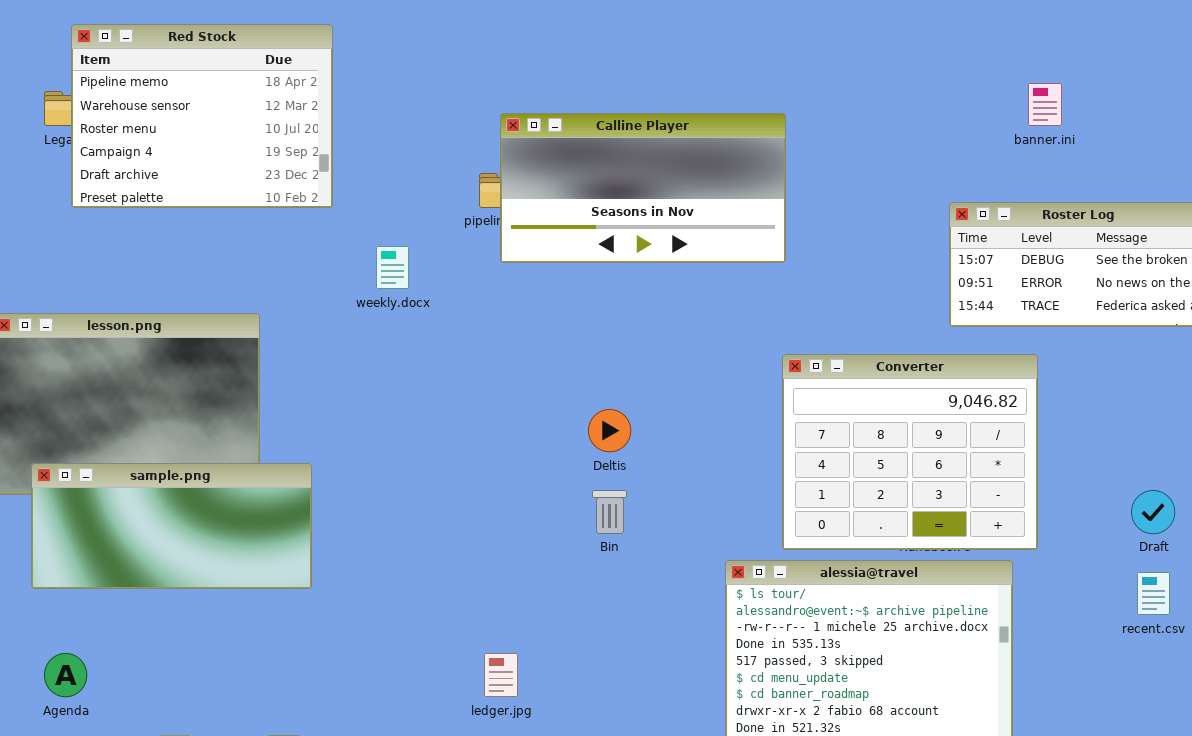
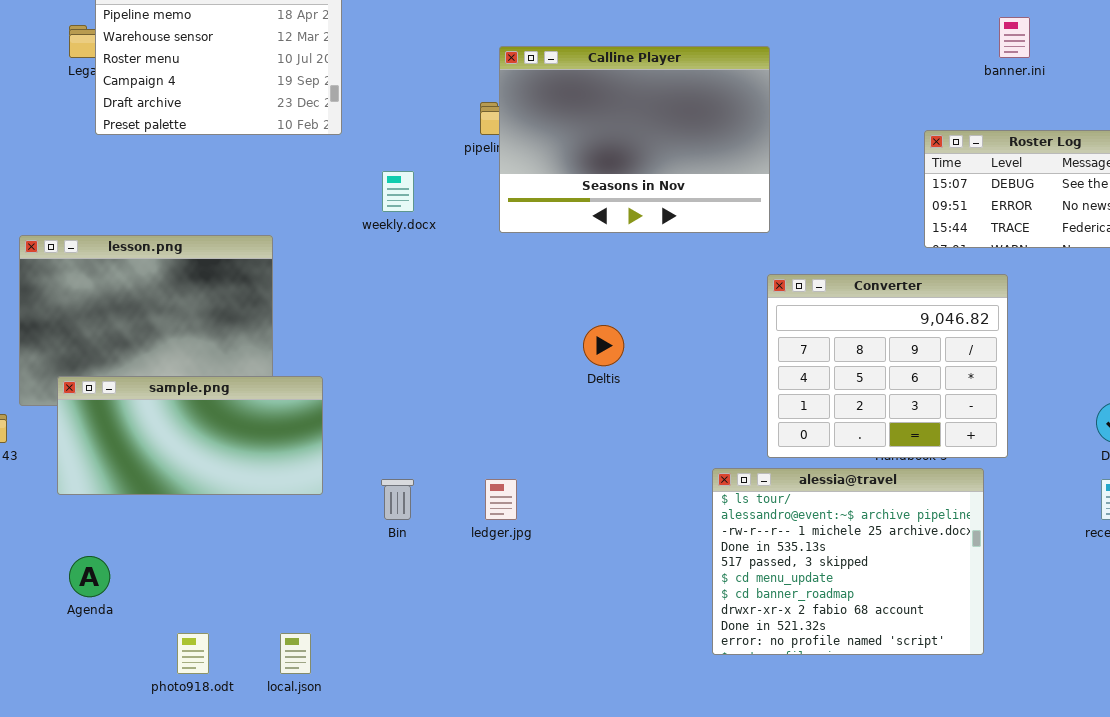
Calline Player: [500,113,786,263] -> [499,46,770,233], resized
Bin: [592,490,627,534] -> [381,479,414,520], moved
ledger.jpg: [484,653,518,697] -> [485,479,517,520], moved

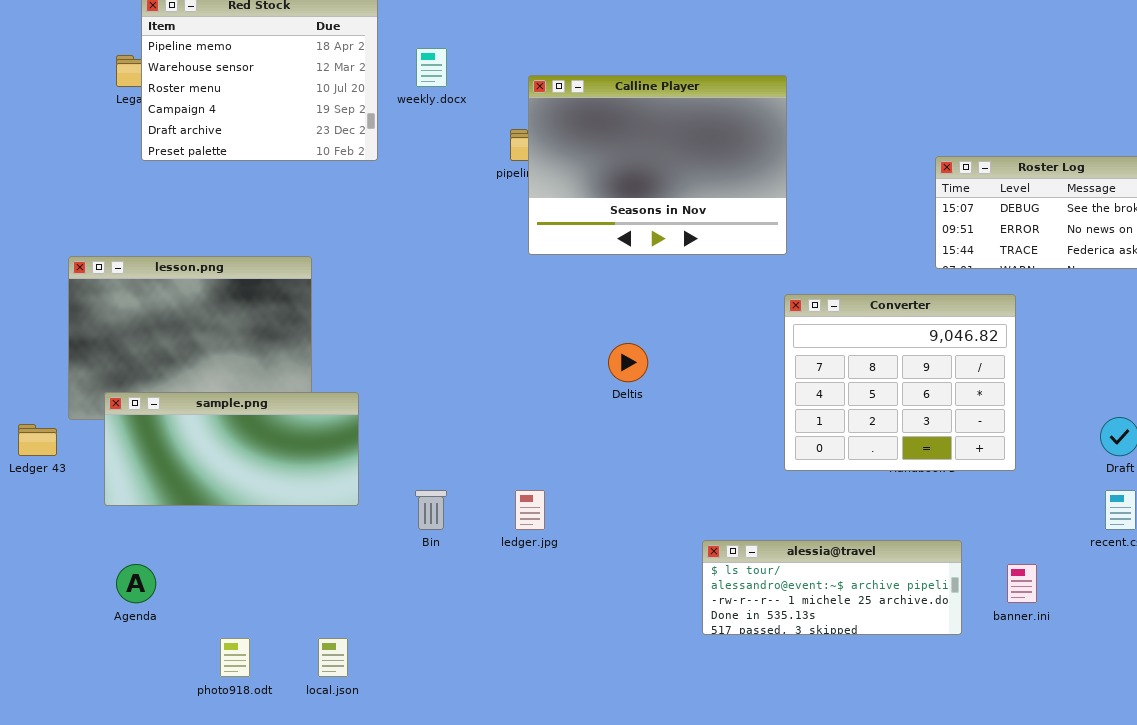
banner.ini: [999,17,1030,58] -> [1007,564,1037,603], moved
weekly.docx: [382,171,414,212] -> [416,48,447,87], moved
alessia@travel: [712,468,984,655] -> [702,540,962,635], moved, resized

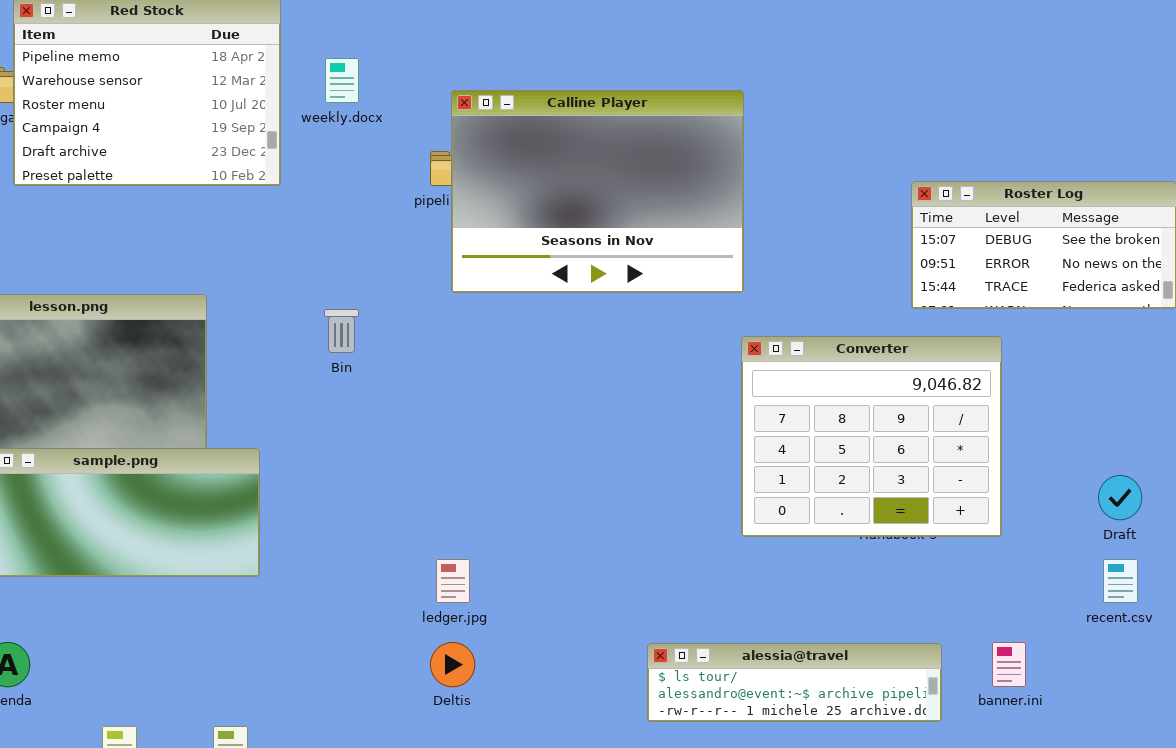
Deltis: [608,343,648,382] -> [430,642,475,687], moved
Bin: [415,490,447,530] -> [324,309,359,353], moved
alessia@travel: [702,540,962,635] -> [647,643,942,722], resized

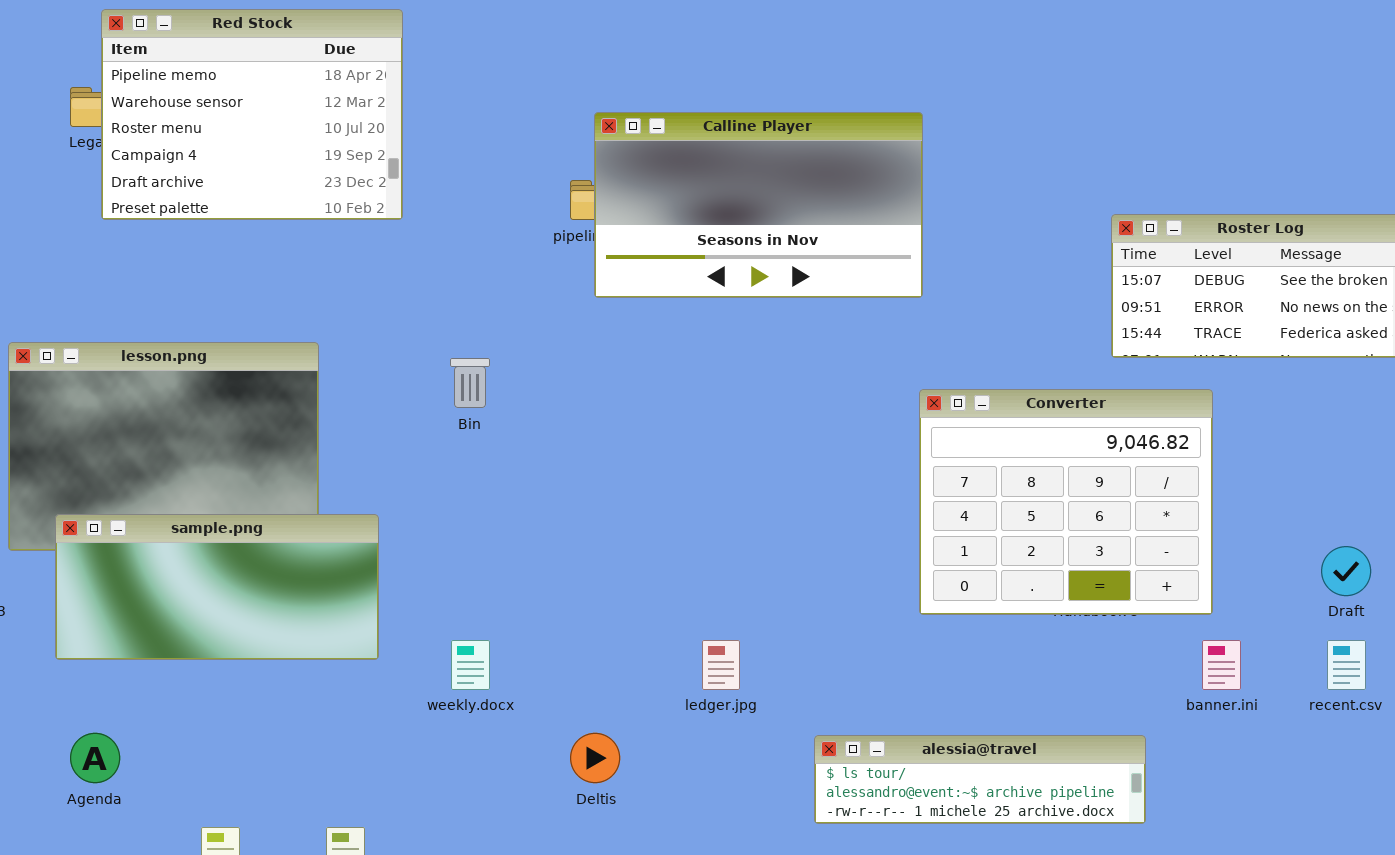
weekly.docx: [325,58,359,103] -> [451,640,490,690], moved
Calline Player: [451,90,744,293] -> [594,112,923,298], resized
ledger.jpg: [436,559,470,603] -> [702,640,740,690], moved
banner.ini: [992,642,1026,687] -> [1202,640,1241,690], moved

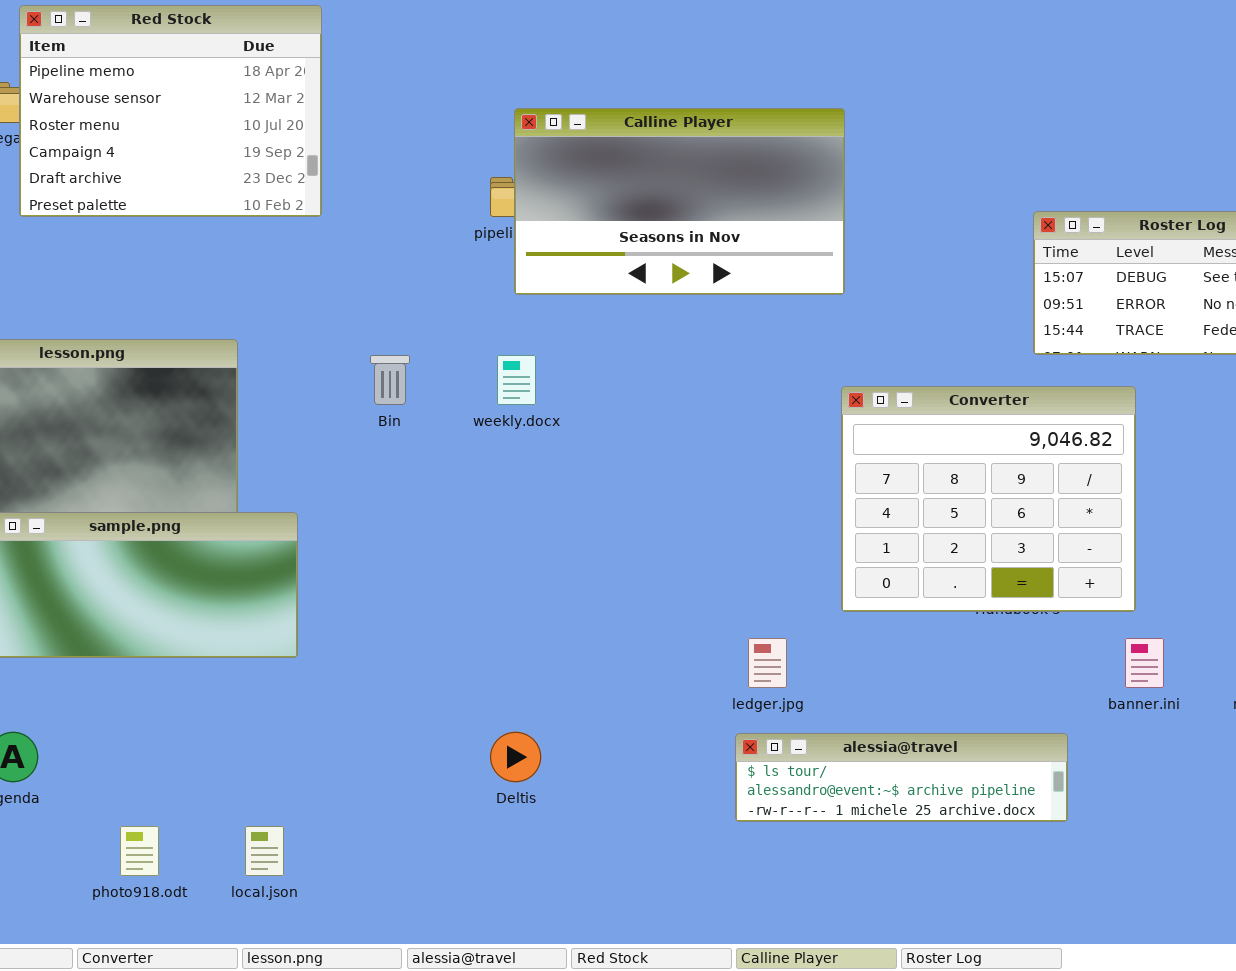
weekly.docx: [451,640,490,690] -> [497,355,536,405], moved
ledger.jpg: [702,640,740,690] -> [748,638,787,688], moved

